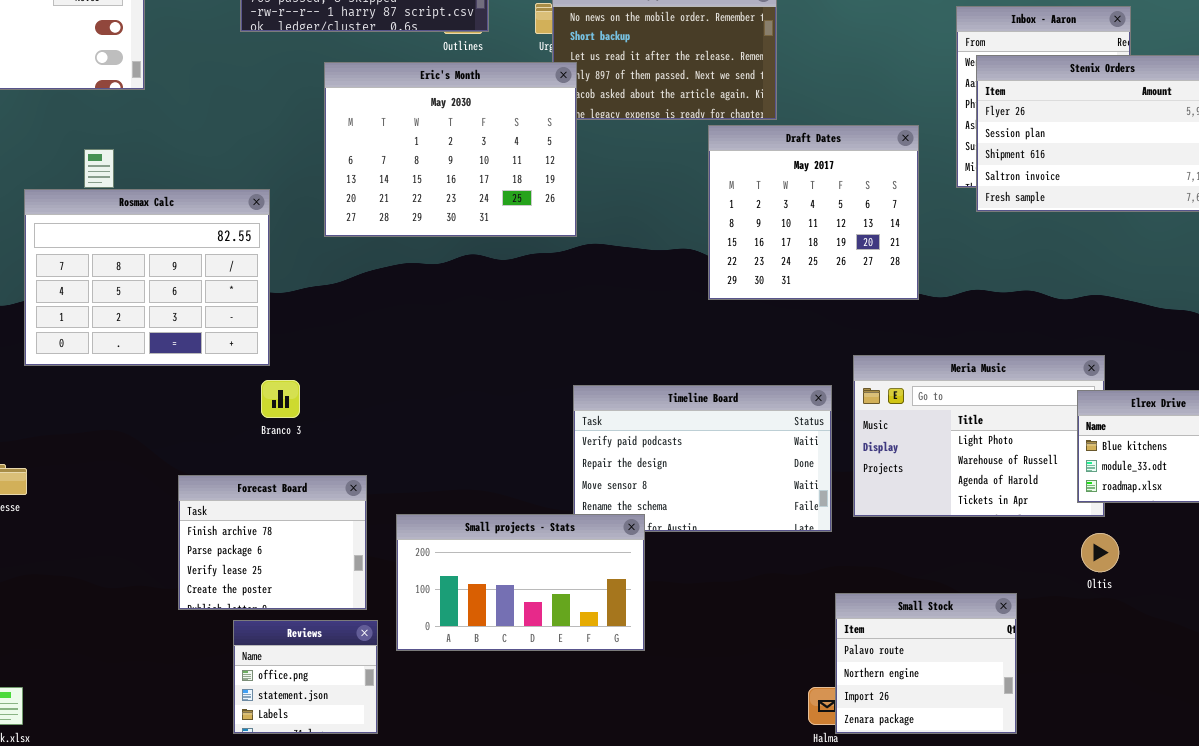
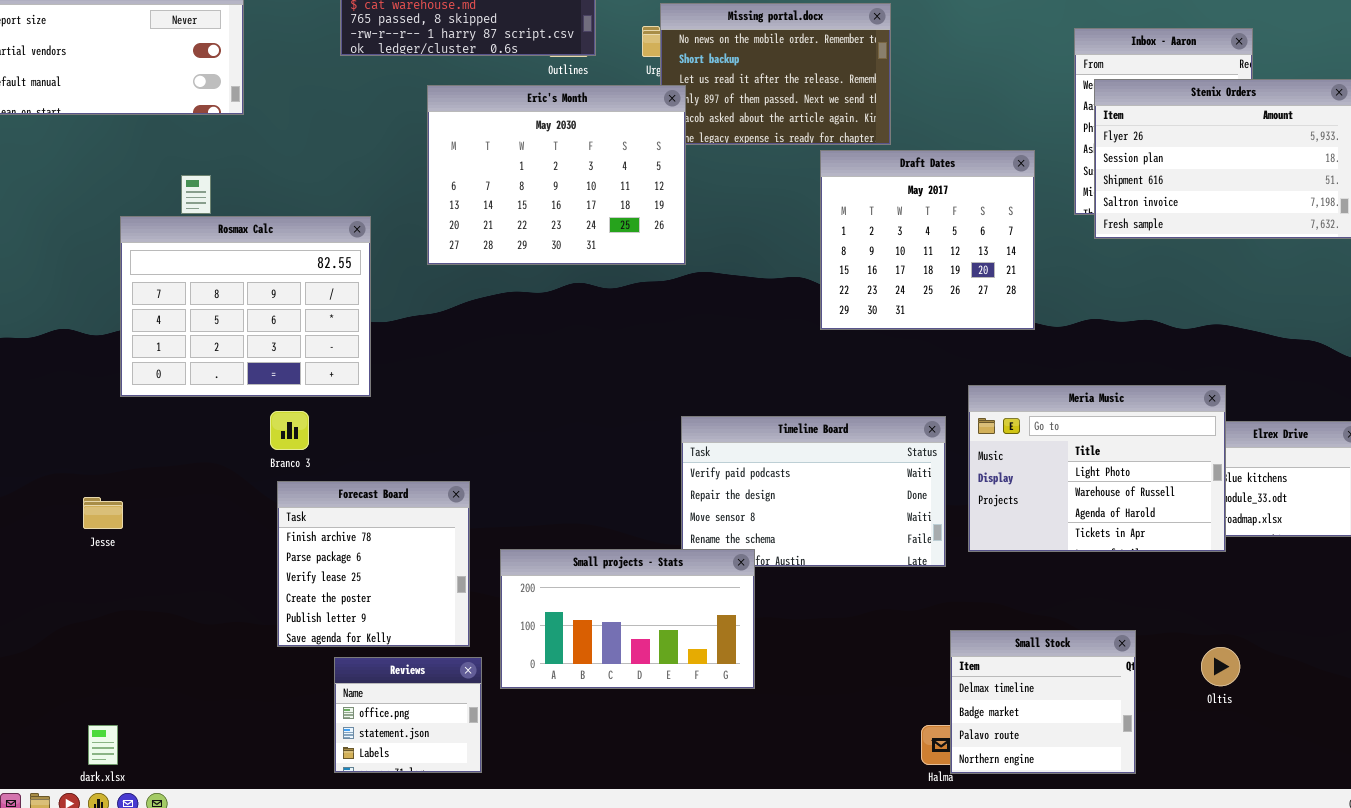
Meria Music: [853,355,1105,517] -> [968,385,1226,552], raised
Branco 3: [261,380,300,418] -> [270,411,309,450], moved
Forecast Board: [178,475,367,610] -> [277,481,470,647], resized
Oltis: [1081,533,1119,572] -> [1201,647,1240,686], moved
Small Stock: [835,593,1017,734] -> [950,630,1136,774], scrolled up 2 rows

